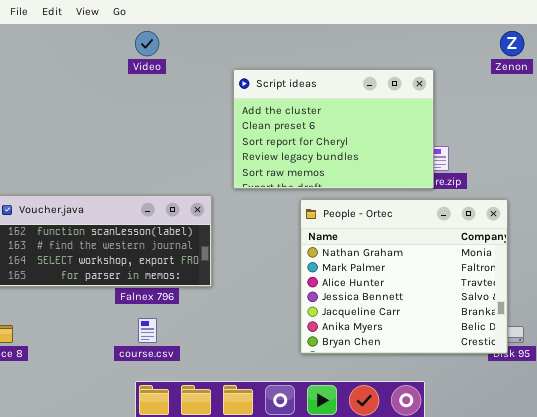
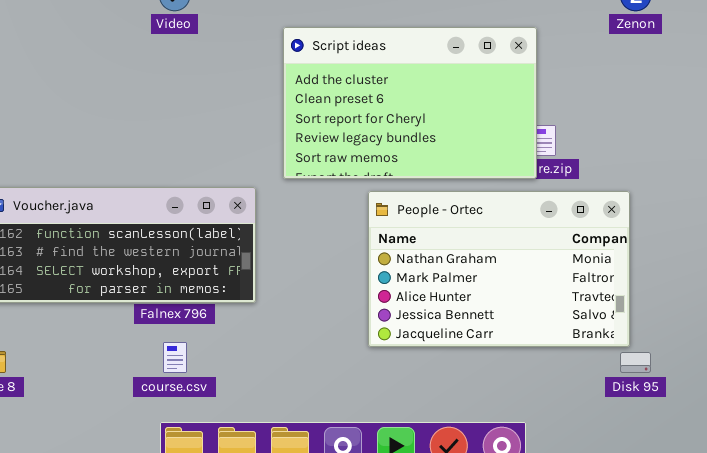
People - Ortec: [300,199,508,354] -> [368,191,630,347], resized

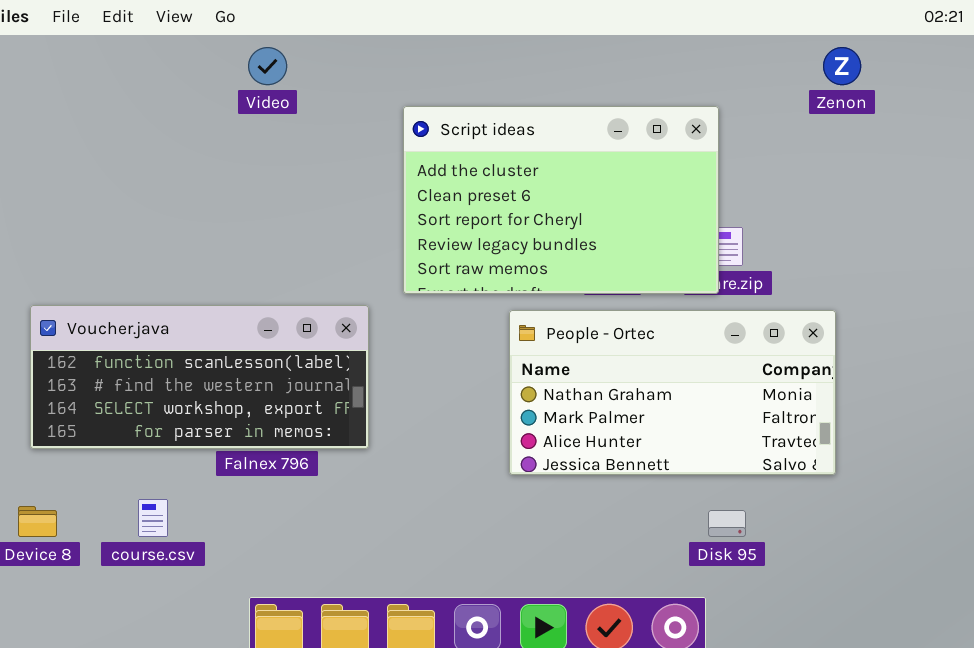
People - Ortec: [368,191,630,347] -> [509,310,836,475], resized
course.csv: [163,342,187,373] -> [138,499,168,537], moved
Disk 95: [620,352,651,373] -> [708,510,746,537], moved

